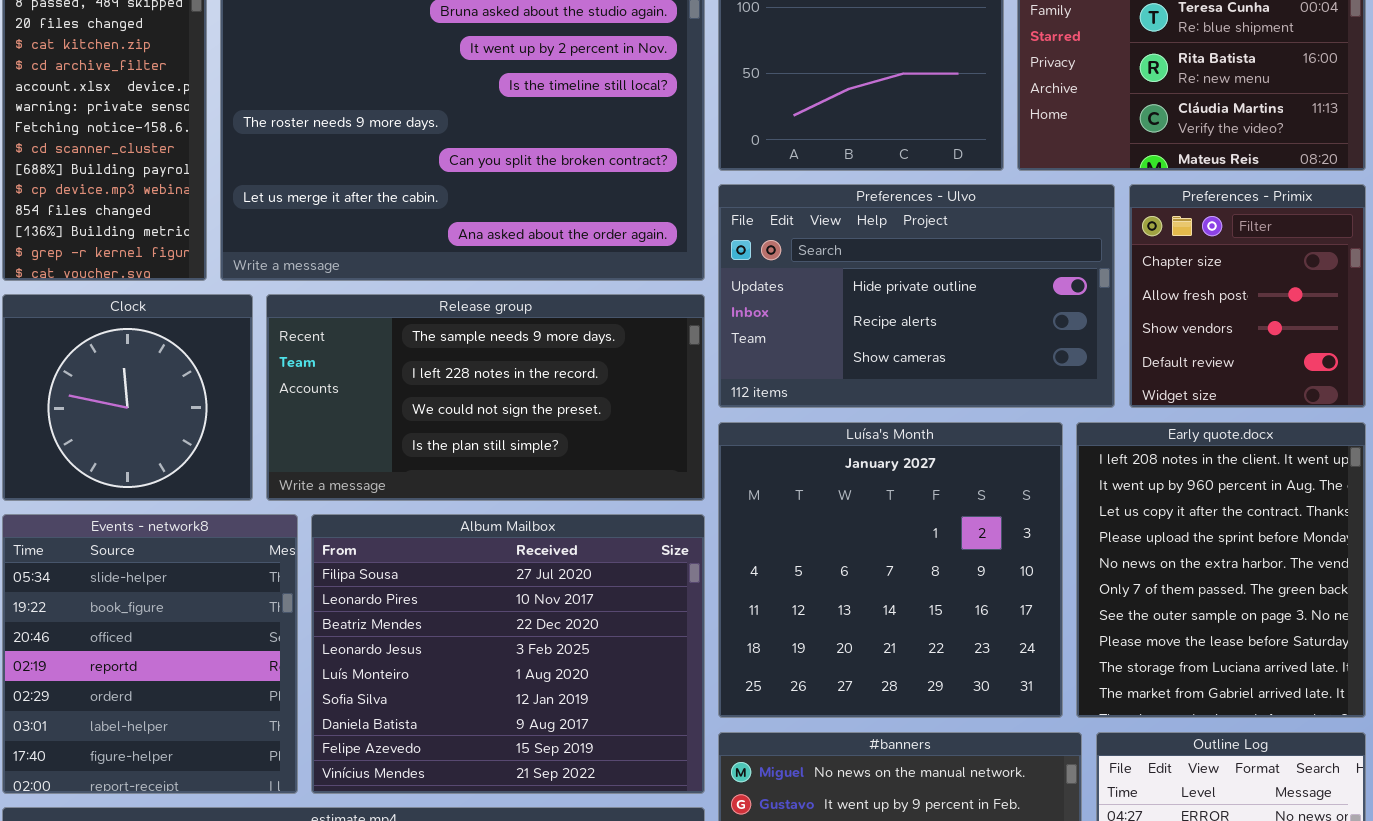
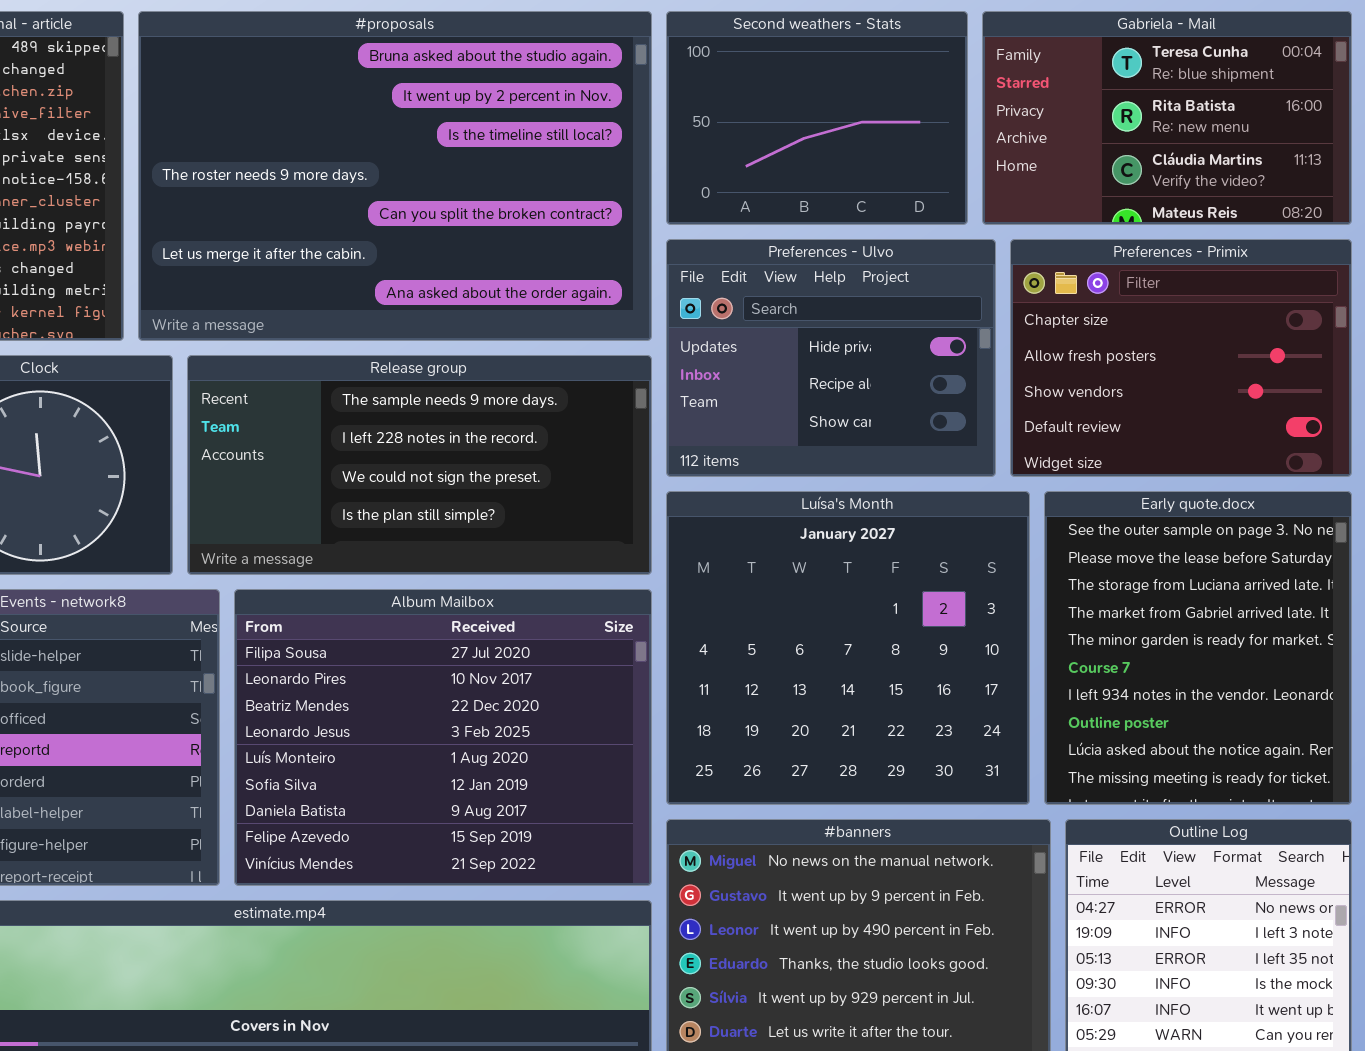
Preferences - Ulvo: [718,184,1115,408] -> [666,239,996,477], resized
Preferences - Primix: [1129,184,1366,408] -> [1010,239,1352,477], resized
Early quote.docx: [1076,422,1366,718] -> [1044,491,1352,805], scrolled down 6 rows

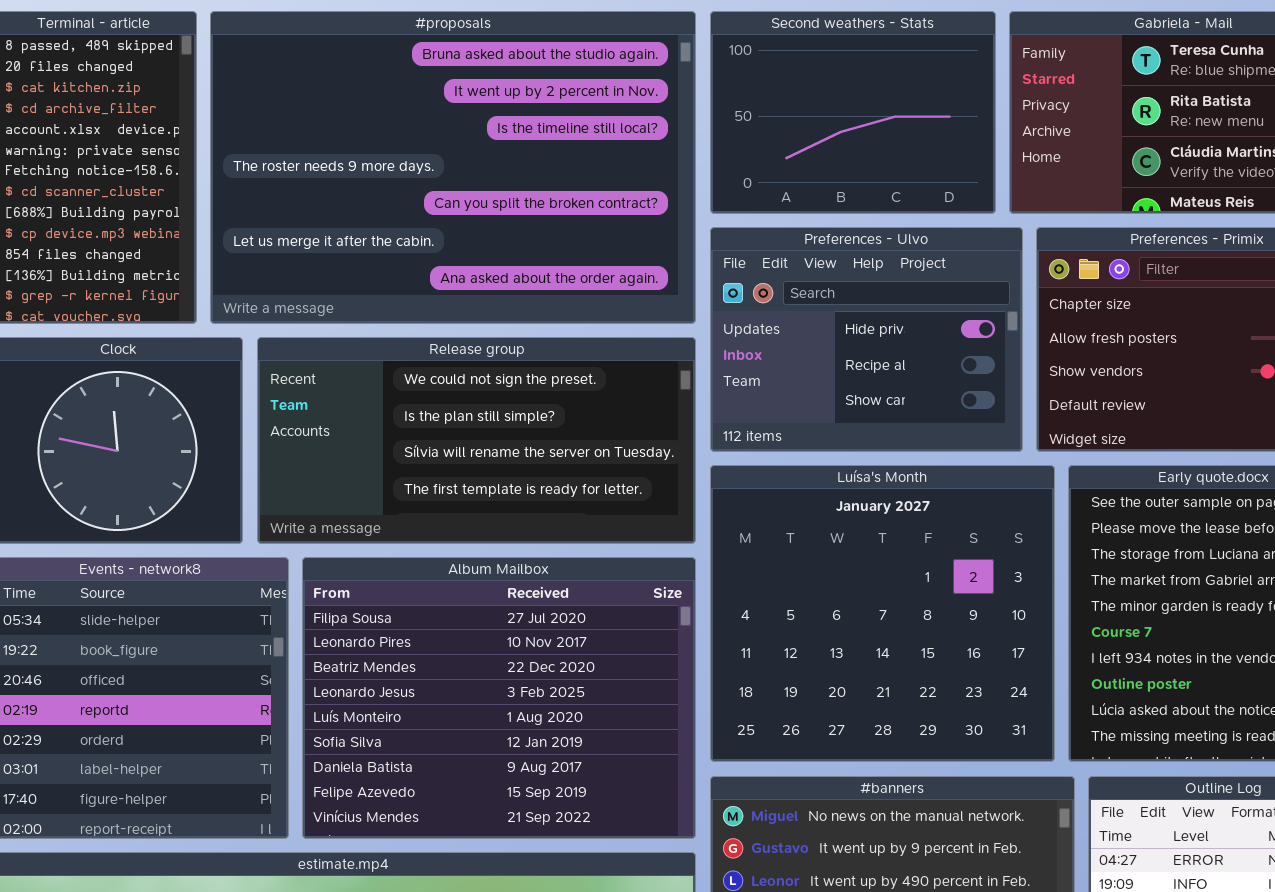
Release group: [187,355,652,575] -> [257,337,696,544], scrolled down 2 rows

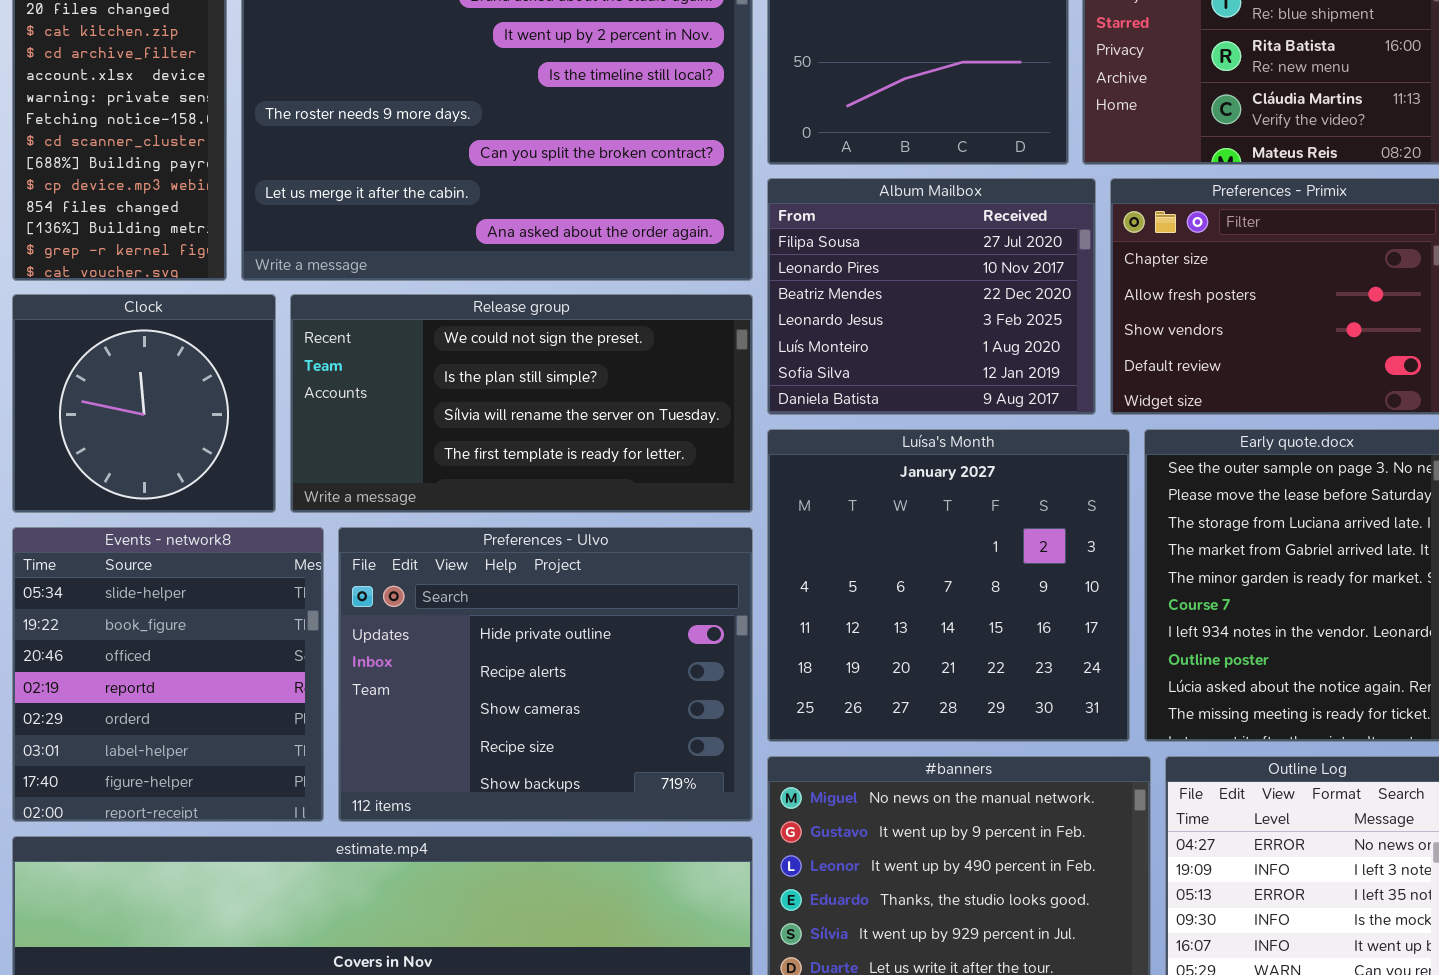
Preferences - Ulvo: [710,227,1023,452] -> [338,527,753,822], moved, resized
Album Mailbox: [302,557,696,839] -> [767,178,1096,415], moved, resized

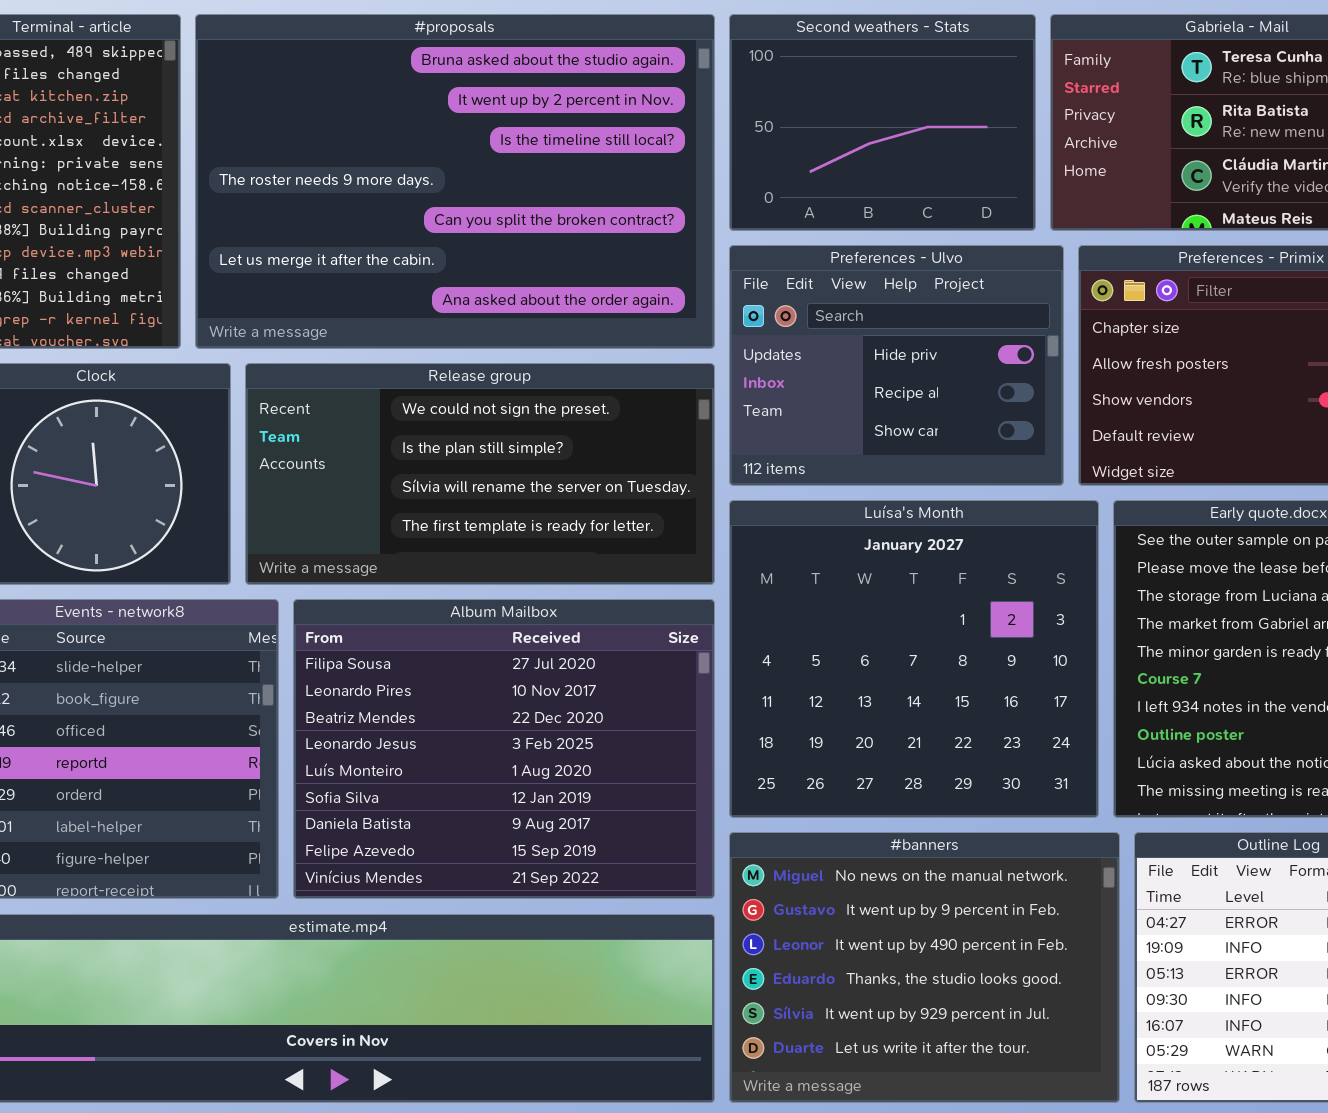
Album Mailbox: [767,178,1096,415] -> [293,599,715,899], moved, resized
Preferences - Ulvo: [338,527,753,822] -> [729,245,1064,486], moved, resized

